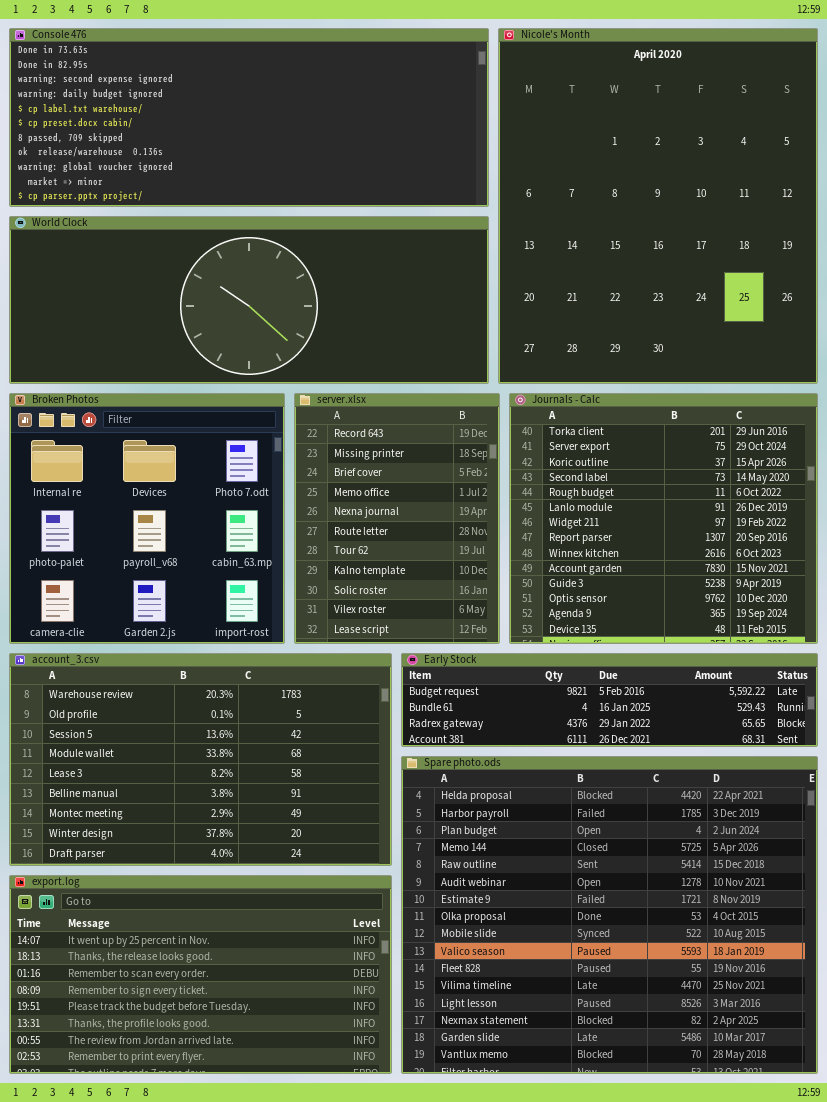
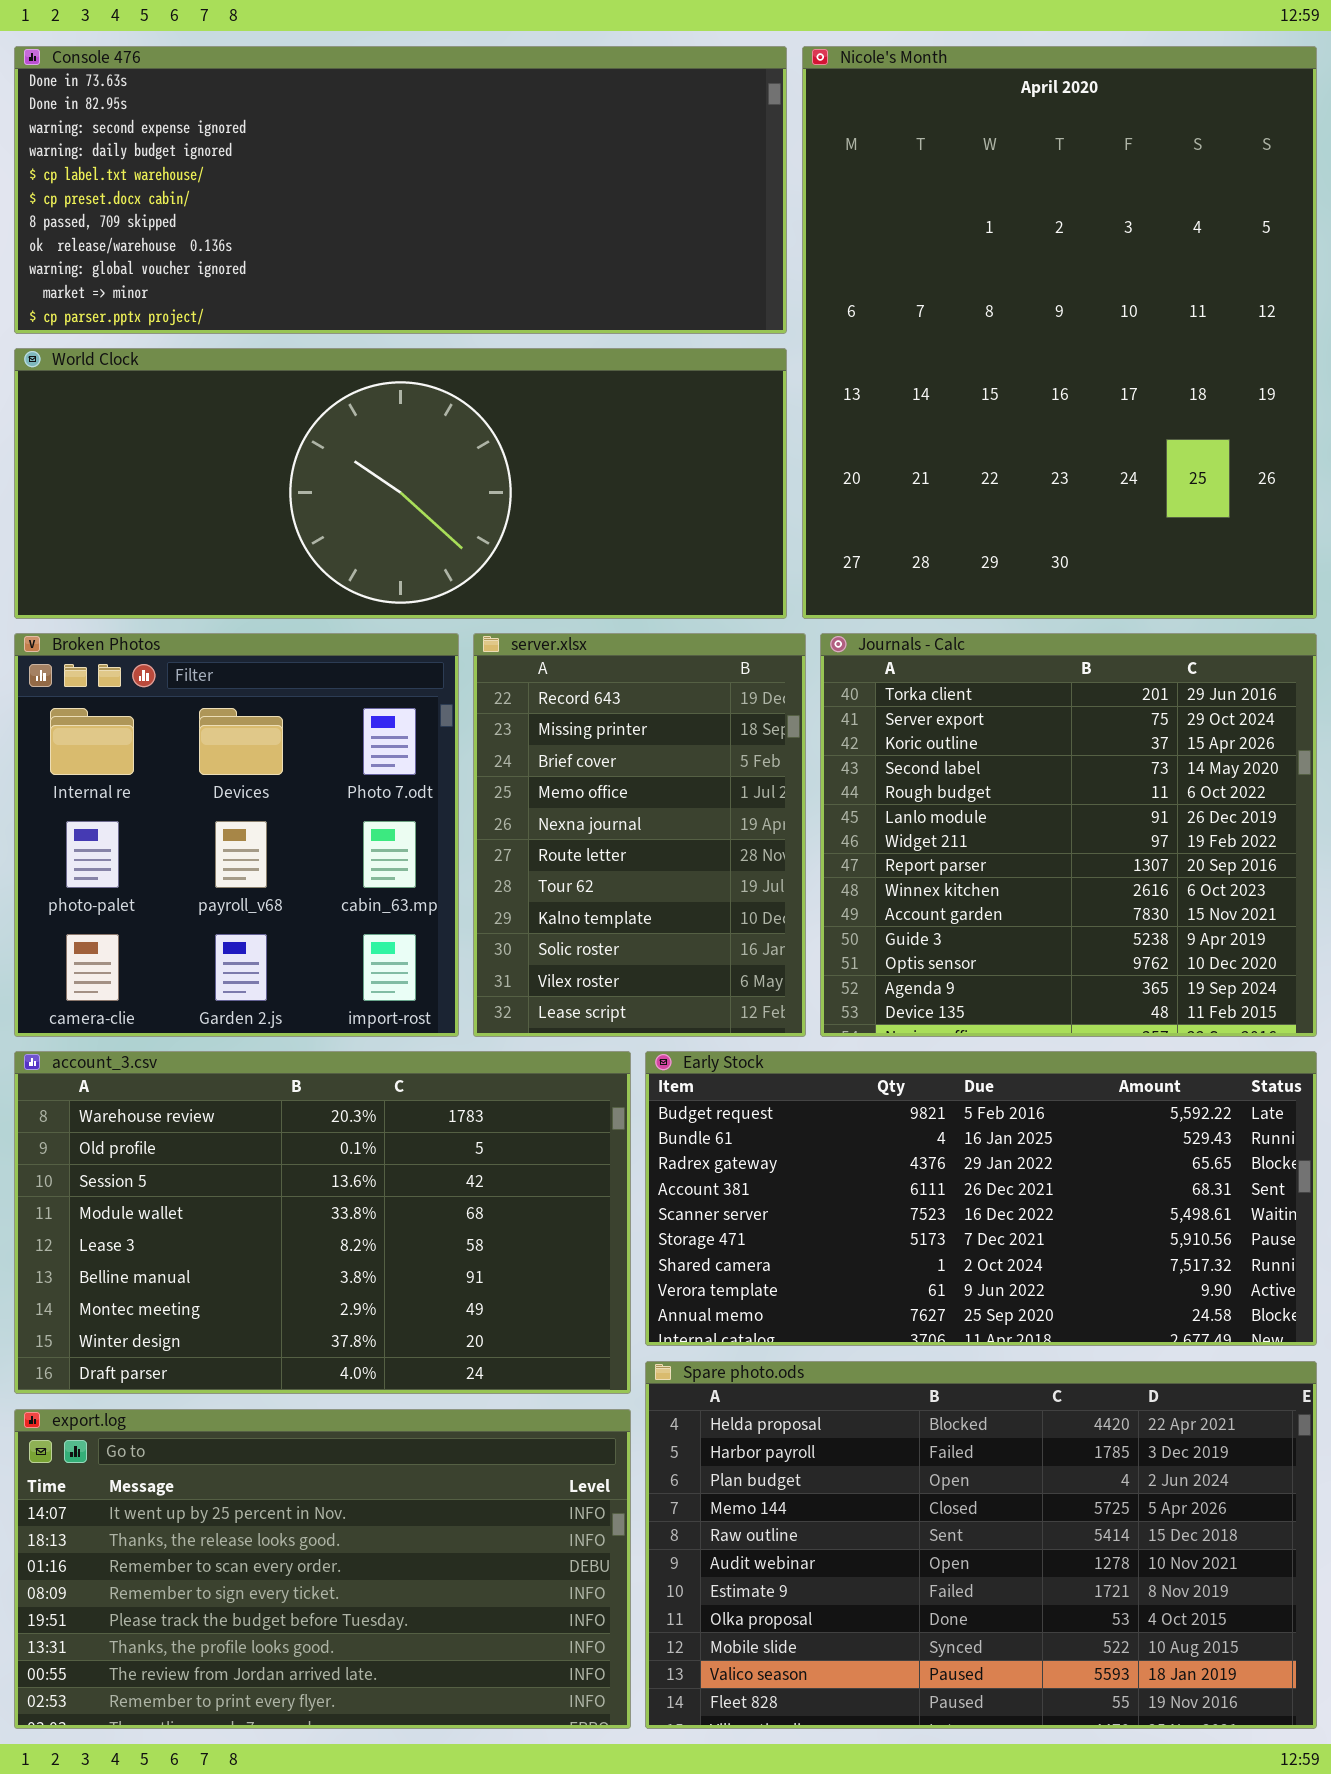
Early Stock: [401,653,818,747] -> [645,1051,1317,1346], resized
Spare photo.ods: [401,756,818,1074] -> [645,1361,1317,1729], resized

